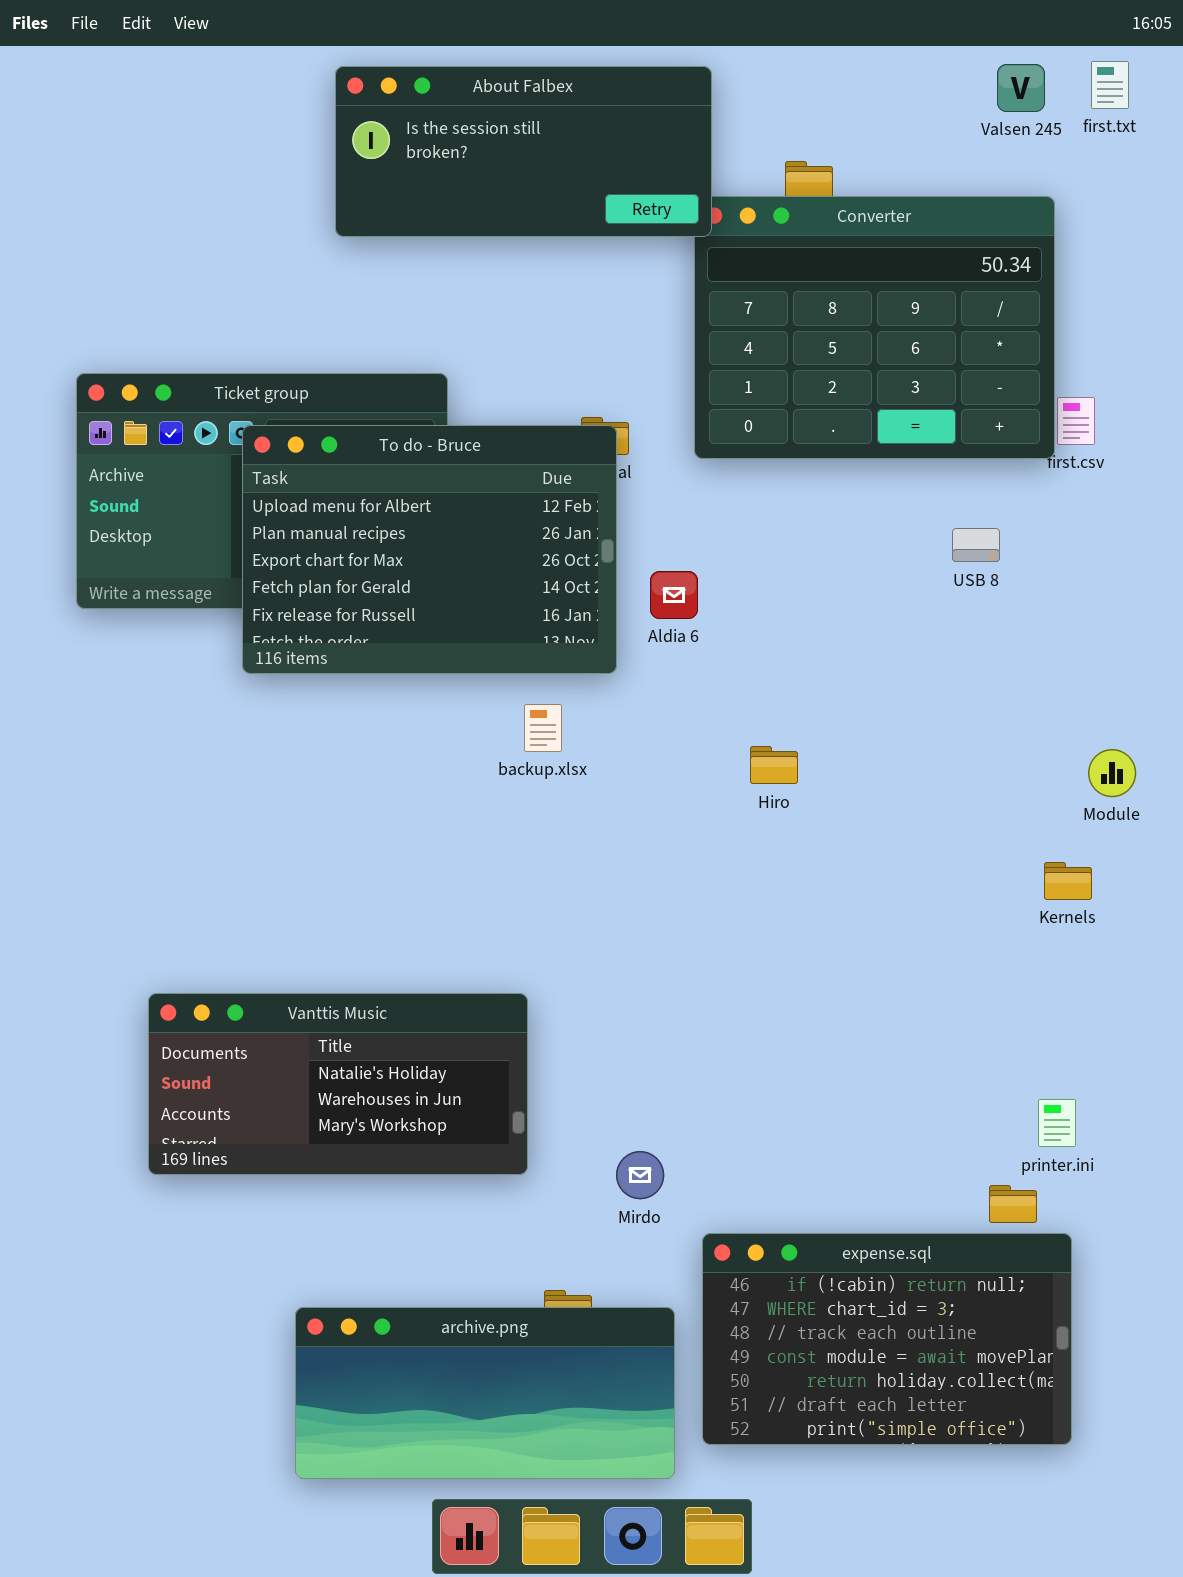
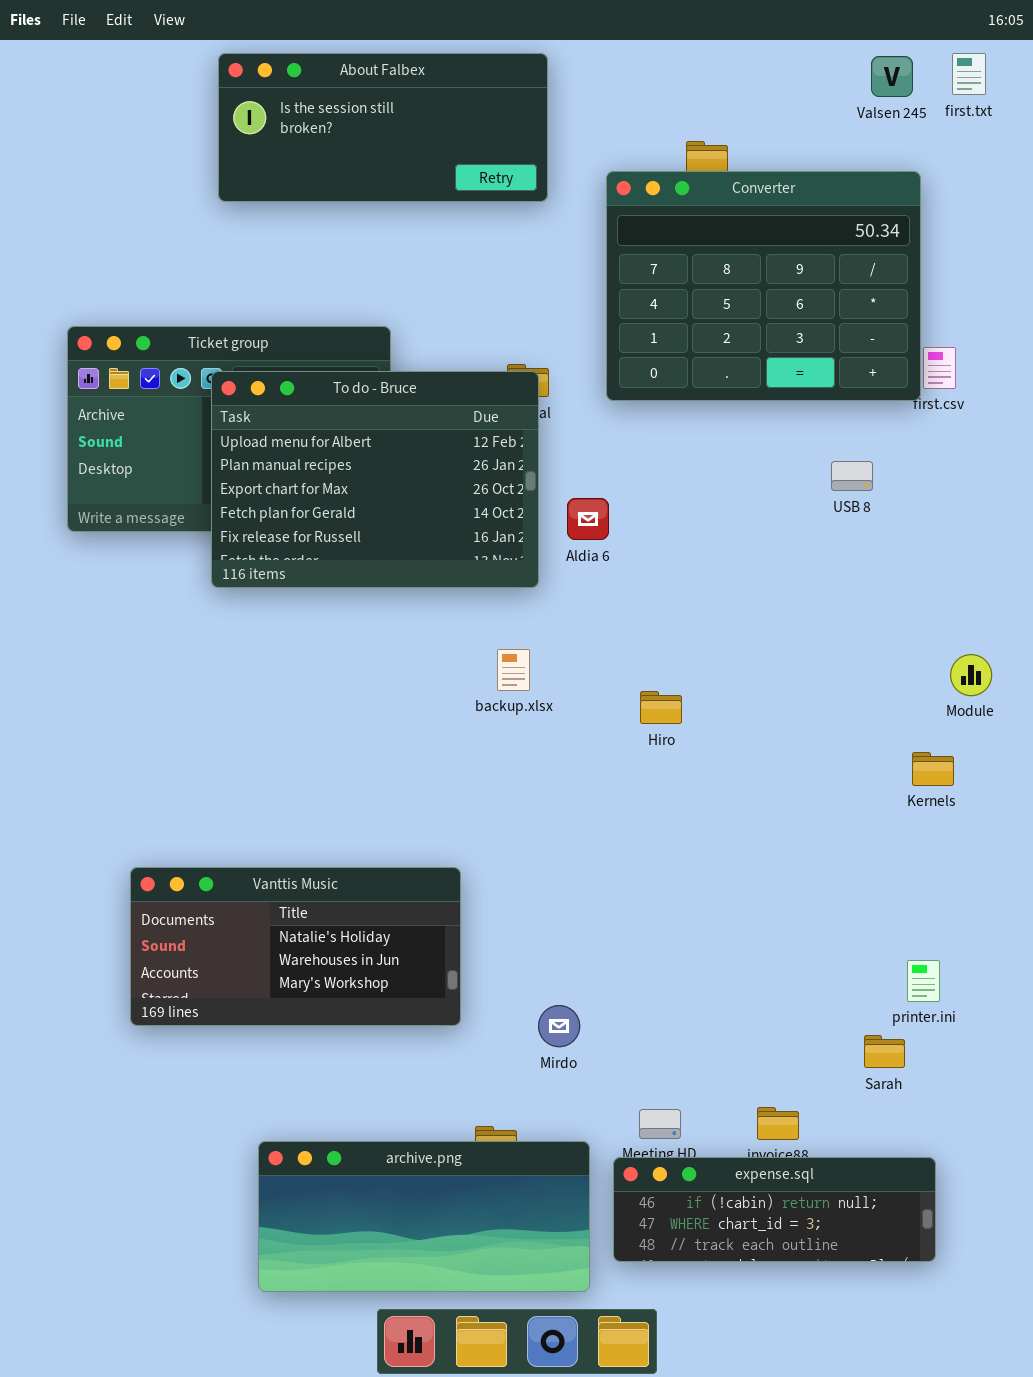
About Falbex: [335,66,712,237] -> [218,53,548,202], moved
backup.xlsx: [524,704,562,752] -> [497,649,530,691], moved
Hiro: [750,746,798,784] -> [640,691,682,724], moved
expense.sql: [702,1233,1072,1445] -> [613,1157,936,1262], resized

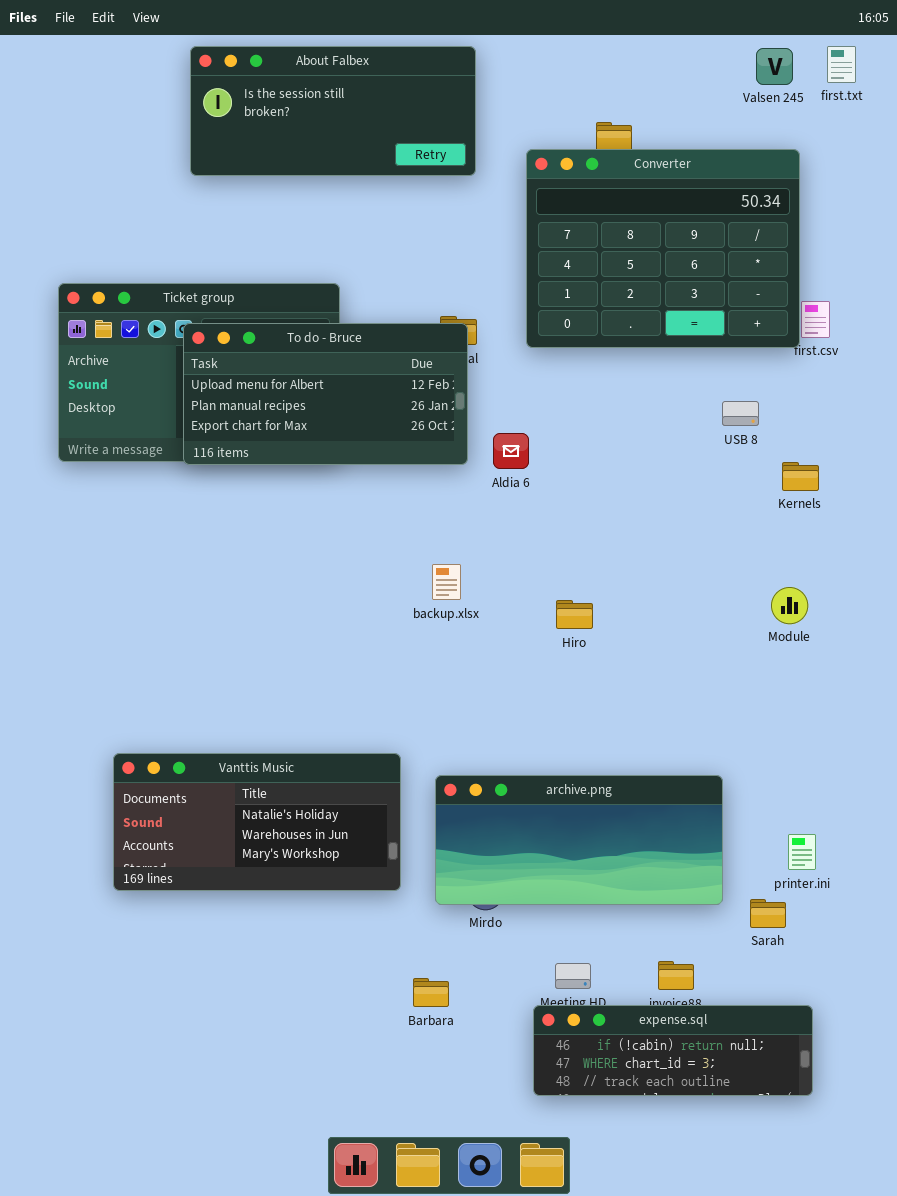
To do - Bruce: [211,371,539,588] -> [183,323,468,465], resized
Module: [950,654,992,696] -> [771,587,808,624], moved
Kernels: [912,752,954,786] -> [782,462,819,491], moved
archive.png: [258,1141,590,1292] -> [435,775,723,905], moved

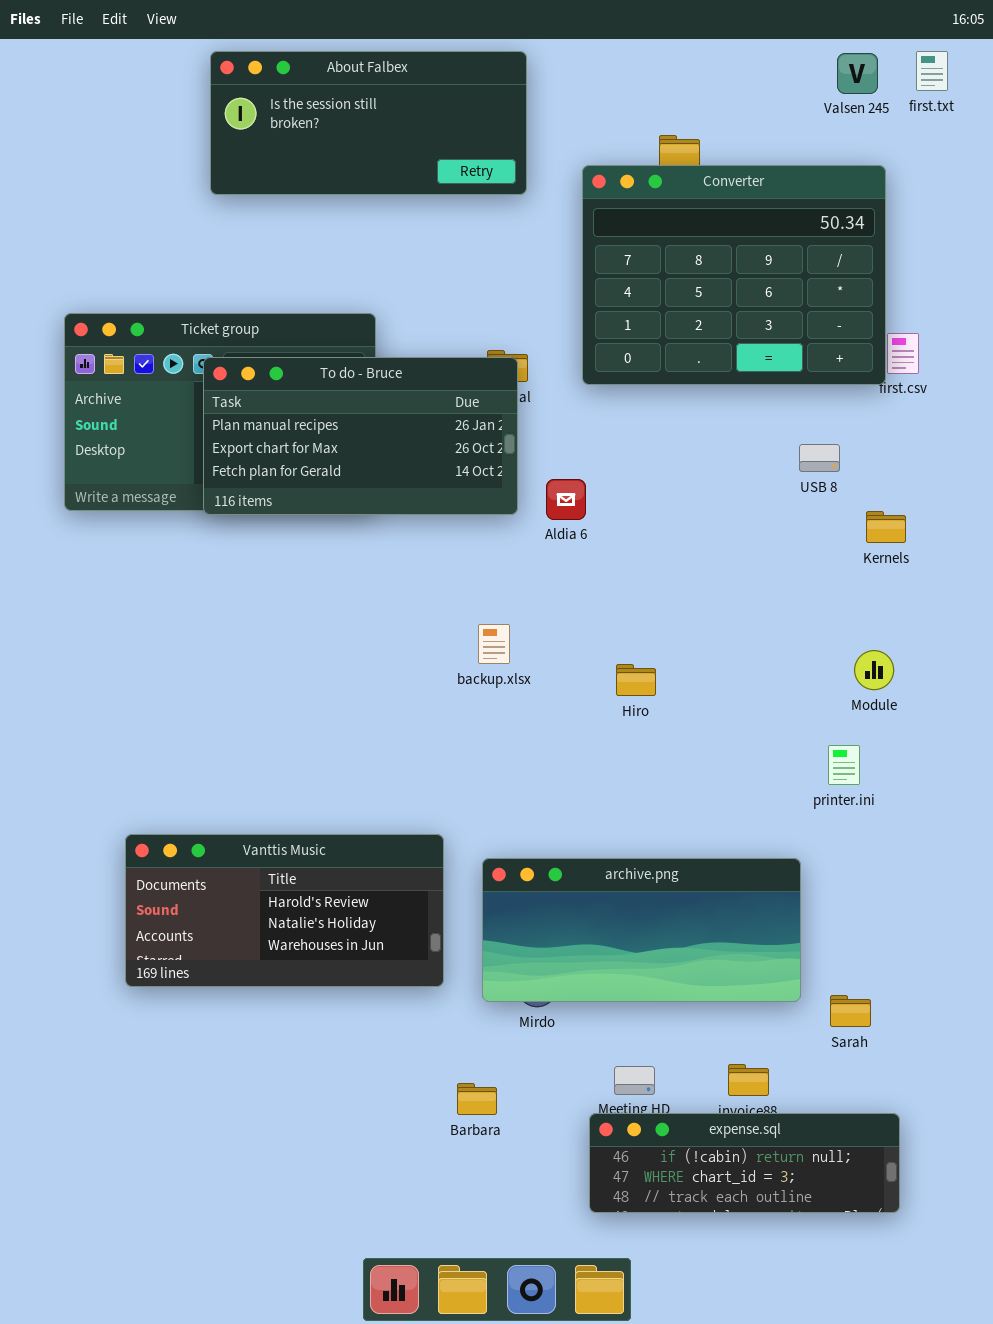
To do - Bruce: [183,323,468,465] -> [203,357,518,515], scrolled down 1 row
Vanttis Music: [113,753,401,891] -> [125,834,444,987], scrolled up 1 row
printer.ini: [788,834,816,870] -> [828,745,860,785], moved

